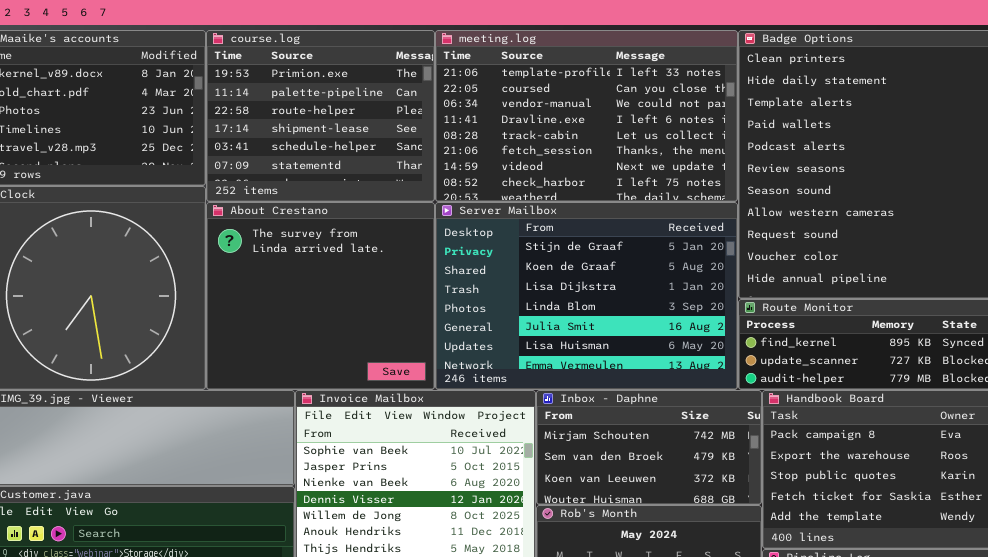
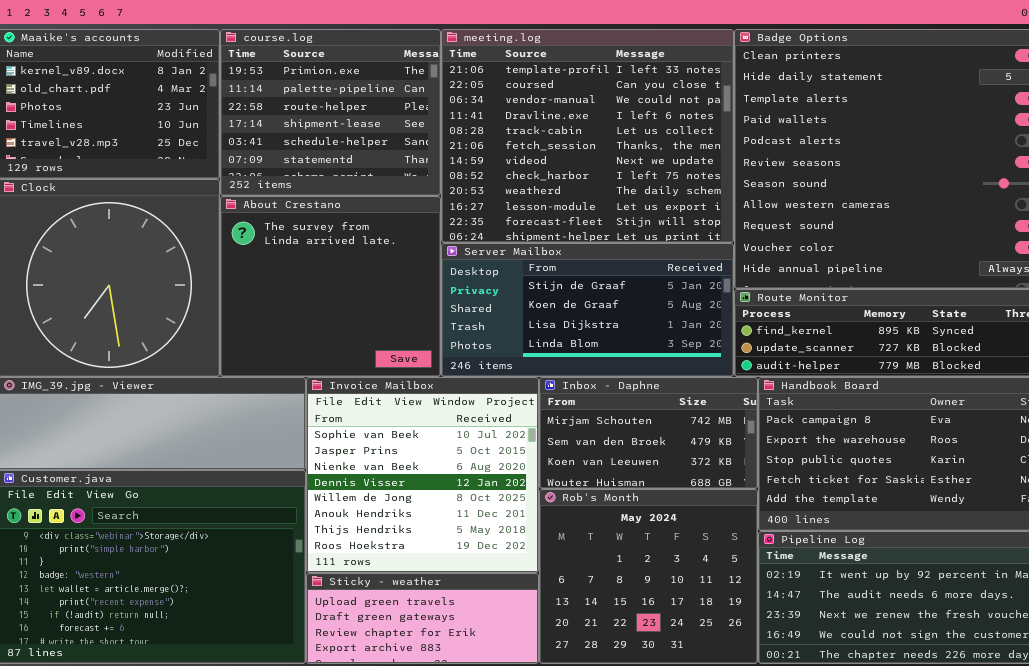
meeting.log: [435,30,738,202] -> [441,29,734,243], resized
Server Mailbox: [435,202,738,390] -> [441,243,734,377], resized

